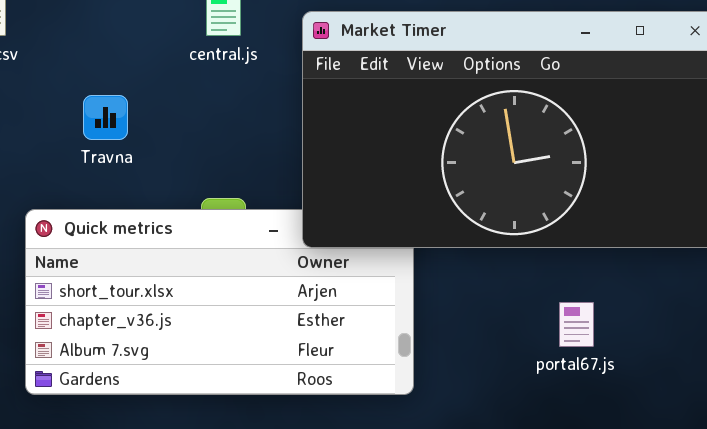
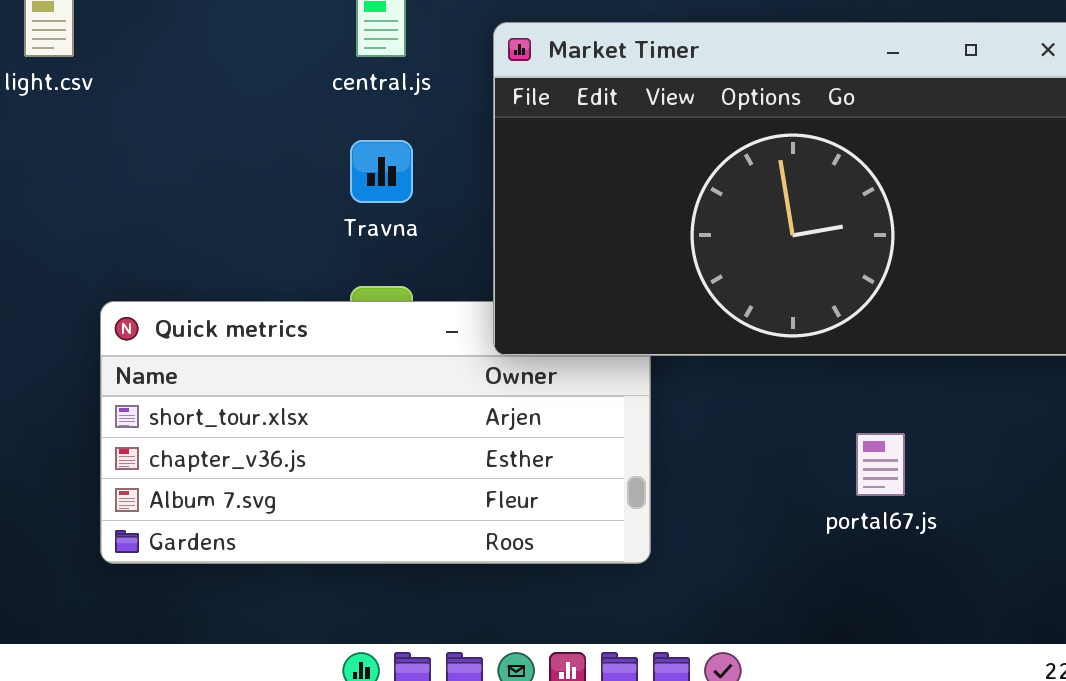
Travna: [83,95,128,140] -> [350,140,413,203], moved

